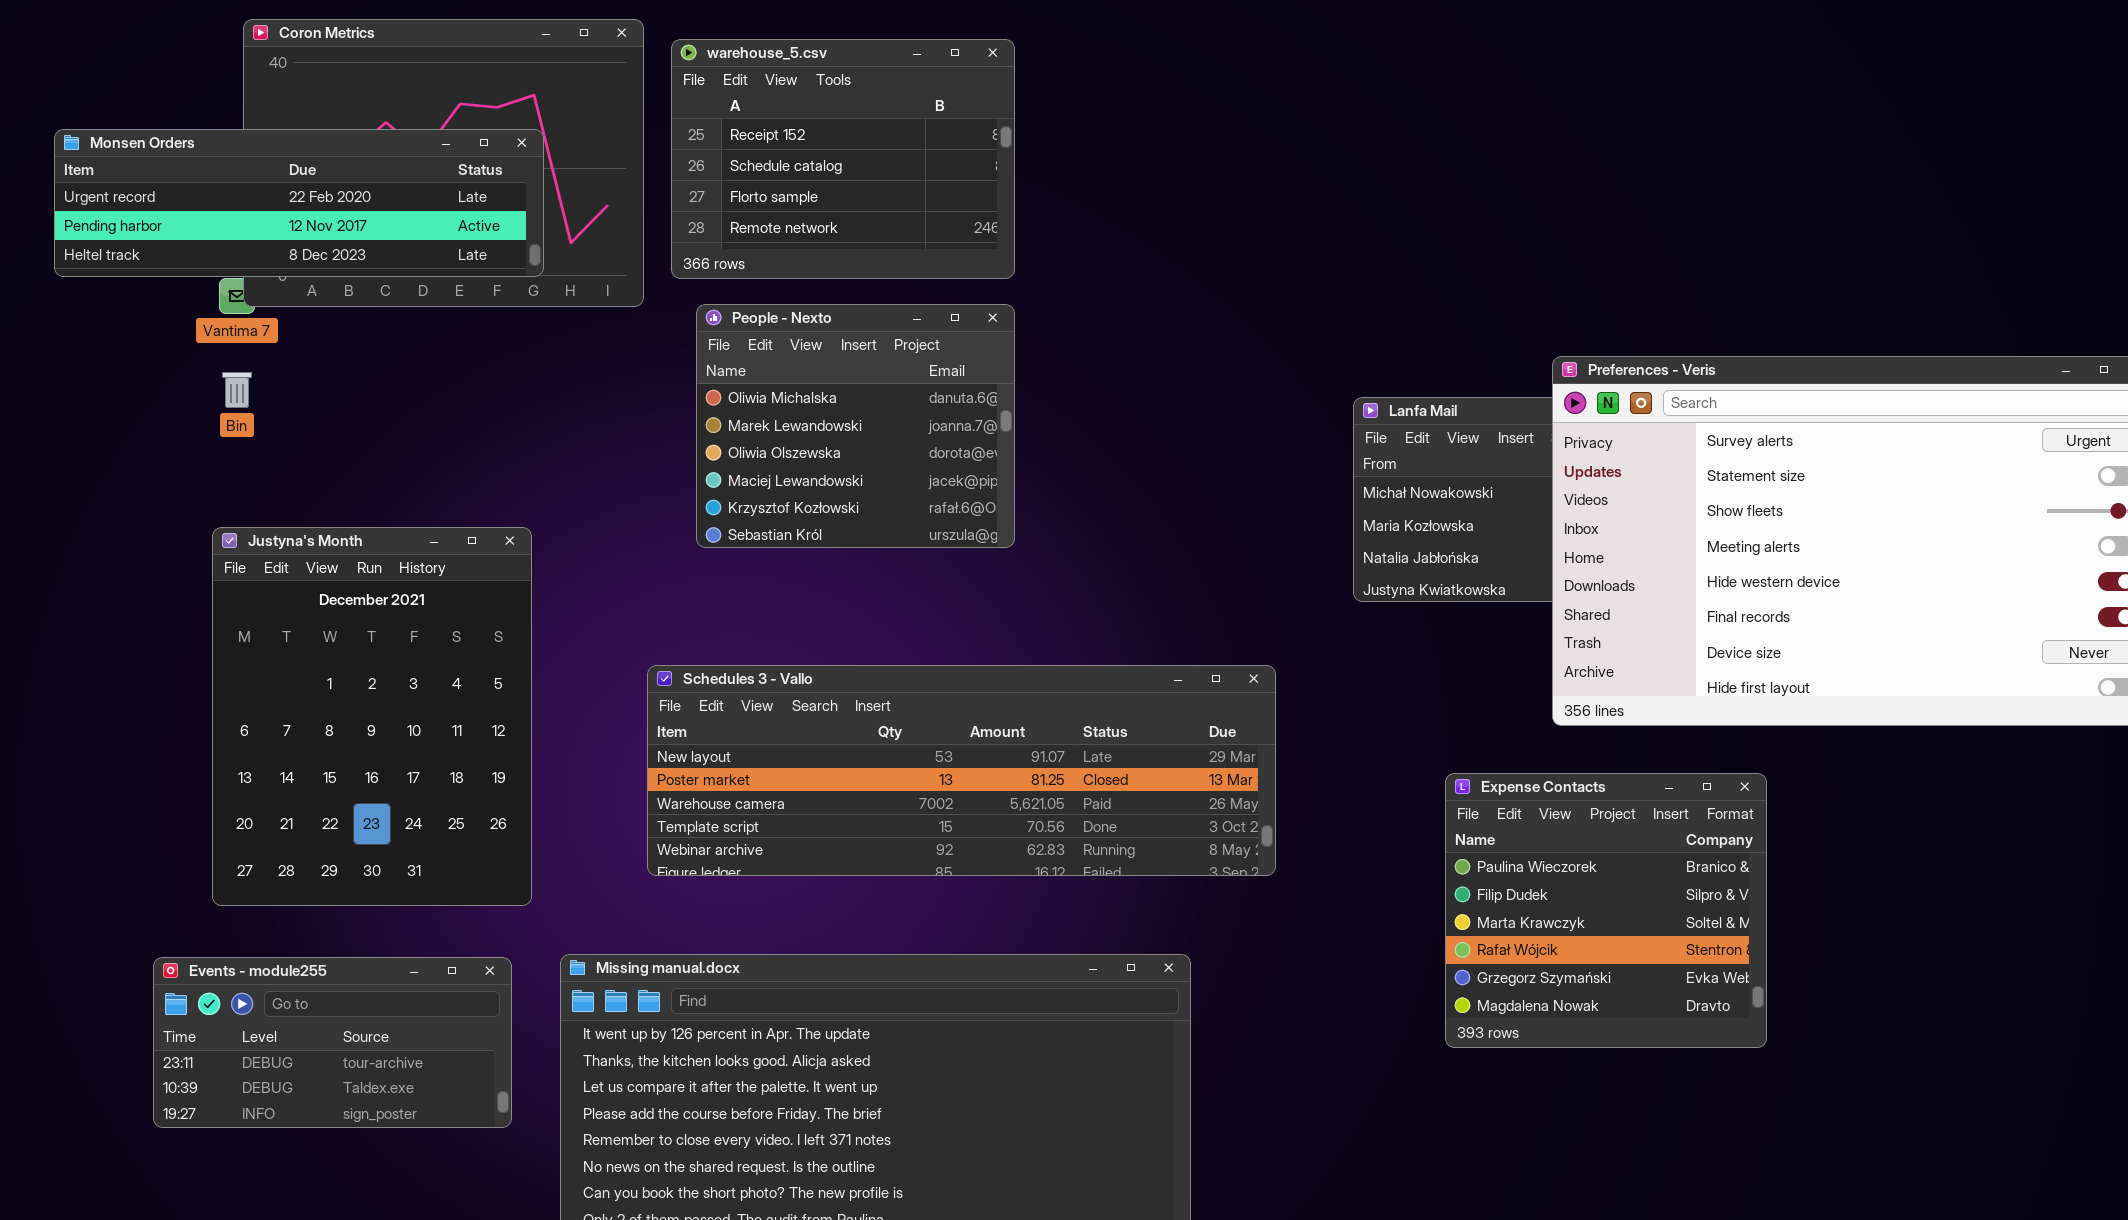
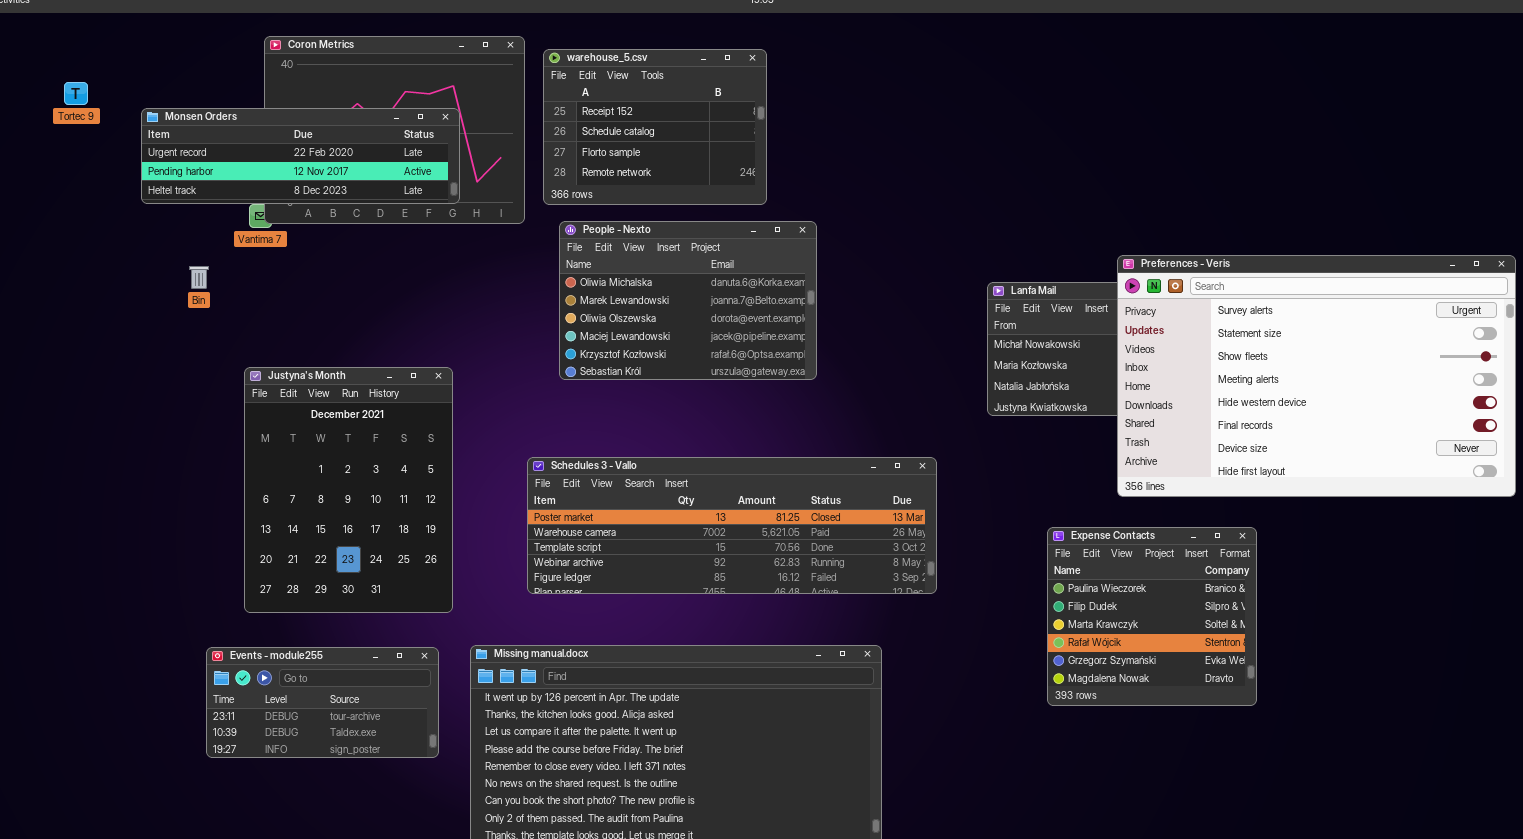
People - Nexto: [696,304,1015,548] -> [559,221,817,380], resized
Bin: [222,372,252,408] -> [189,266,209,289], moved
Schedules 3 - Vallo: [647,665,1276,876] -> [527,457,937,594], scrolled down 1 row

